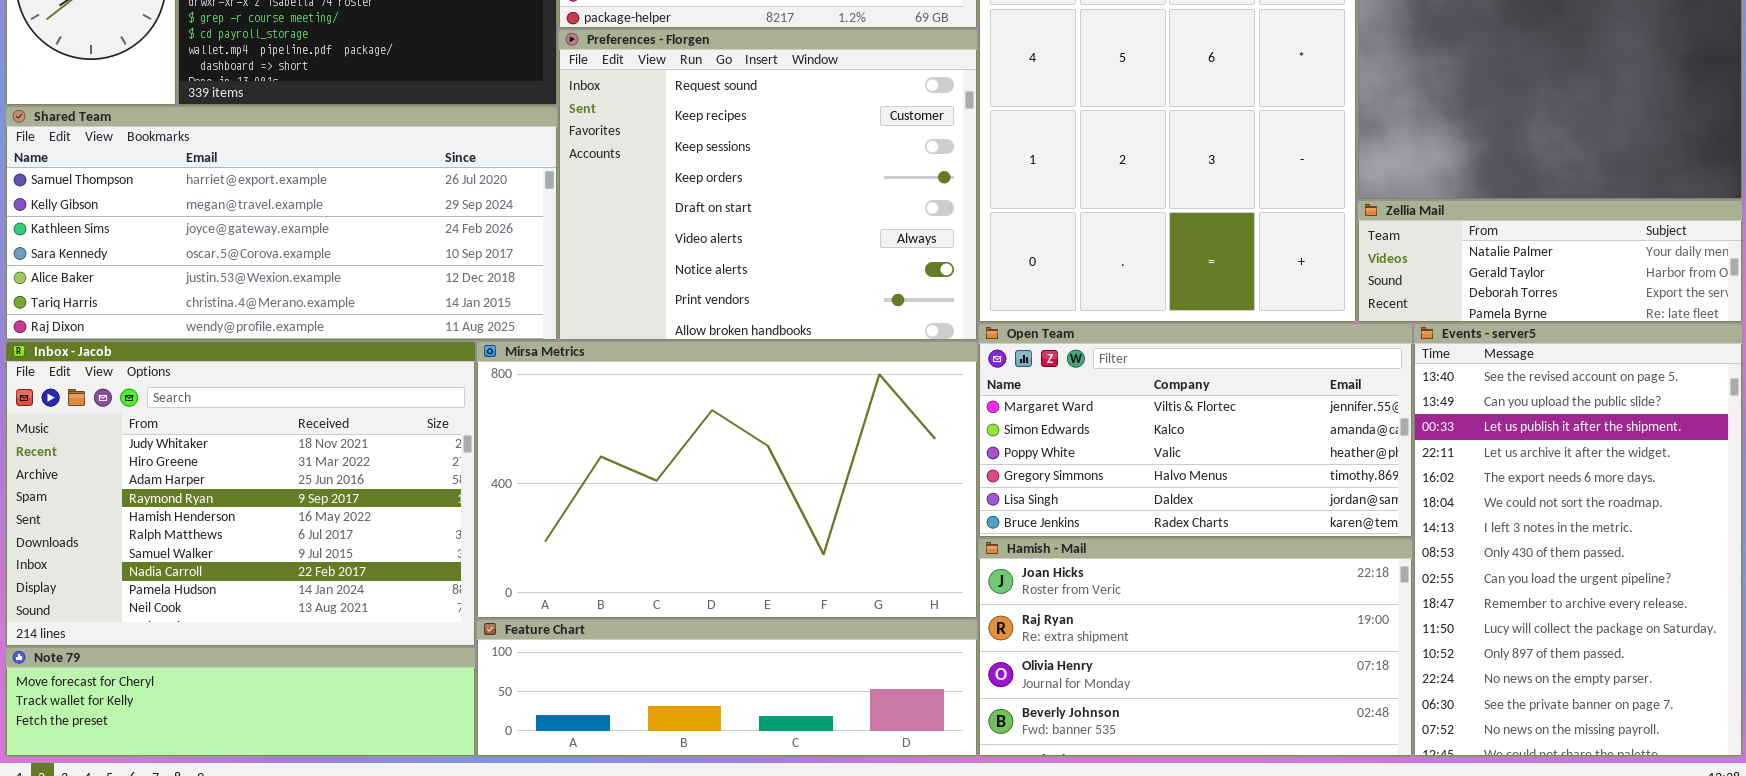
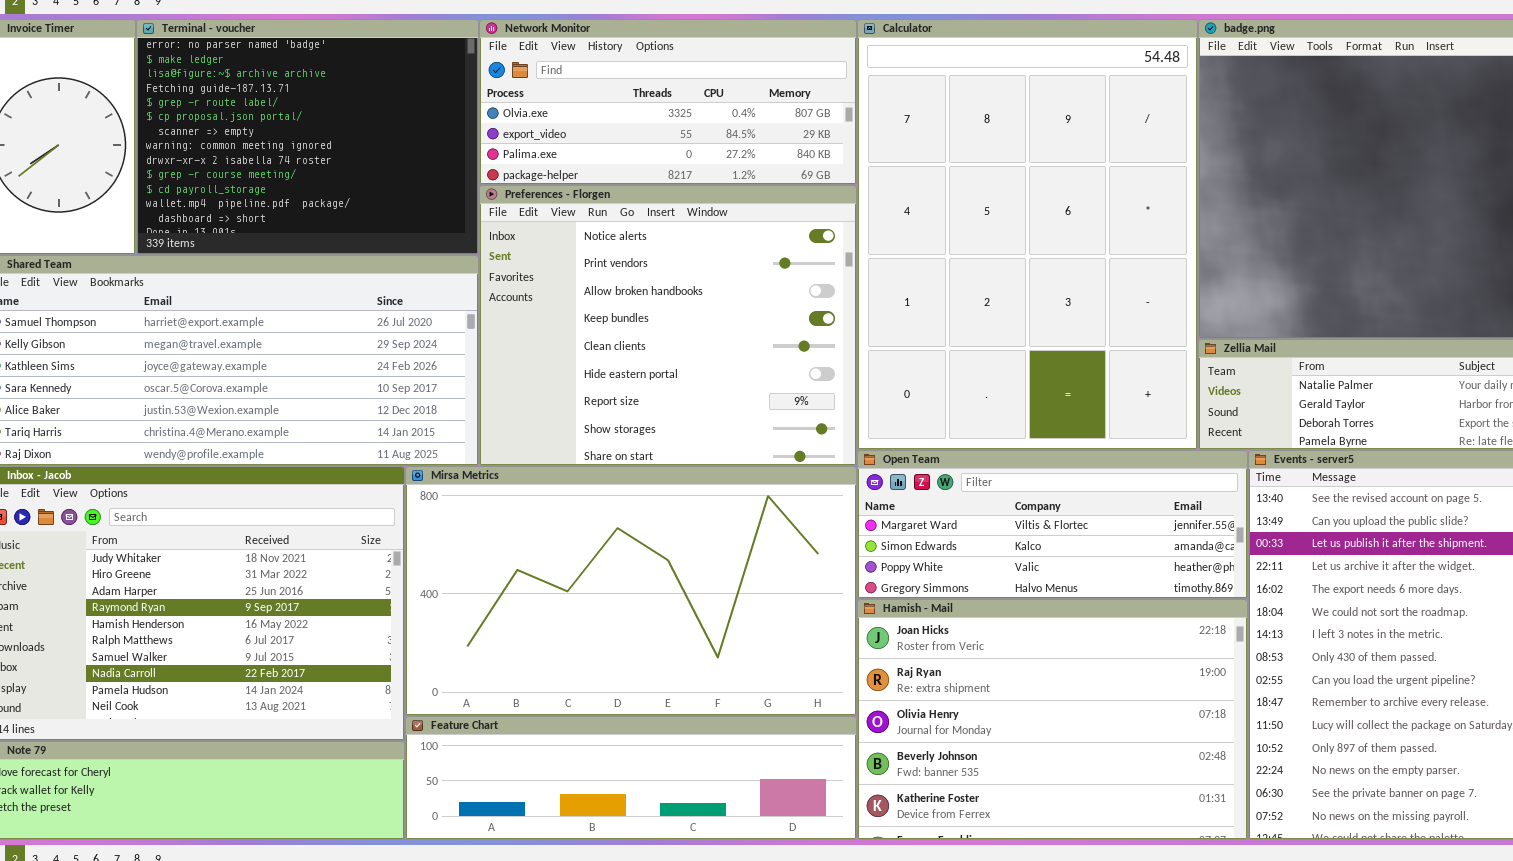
Preferences - Florgen: [558,29,978,341] -> [479,185,857,466], scrolled down 6 rows
Open Team: [978,323,1413,538] -> [857,450,1248,599], resized
Hamish - Mail: [978,538,1413,757] -> [857,599,1248,840], resized

